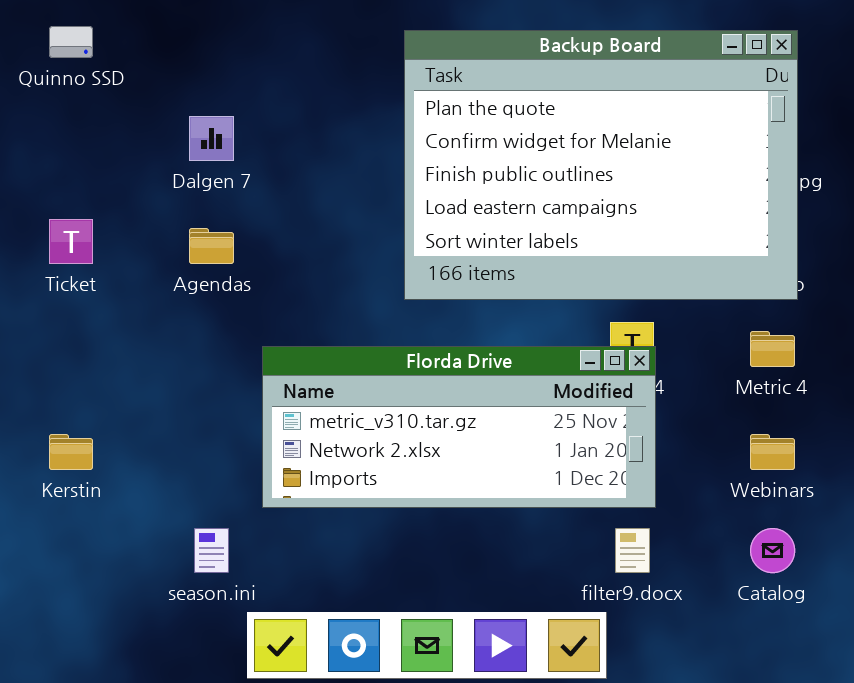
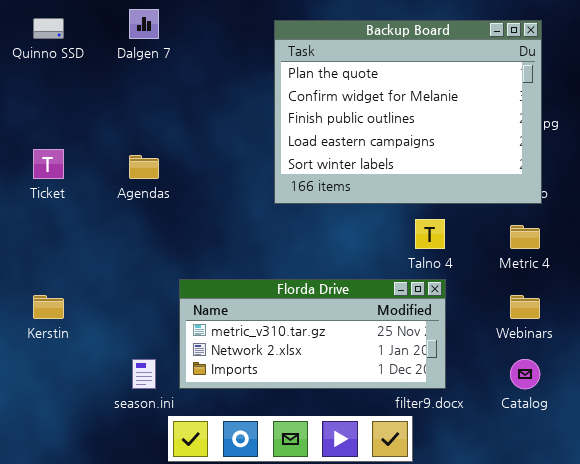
Dalgen 7: [189,116,234,161] -> [129,9,159,39], moved
Florda Drive: [262,346,656,508] -> [179,279,446,389], moved

